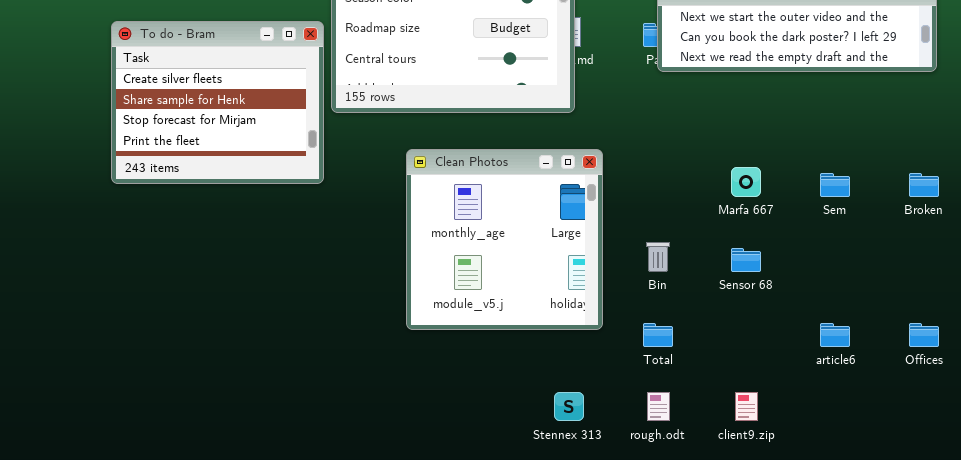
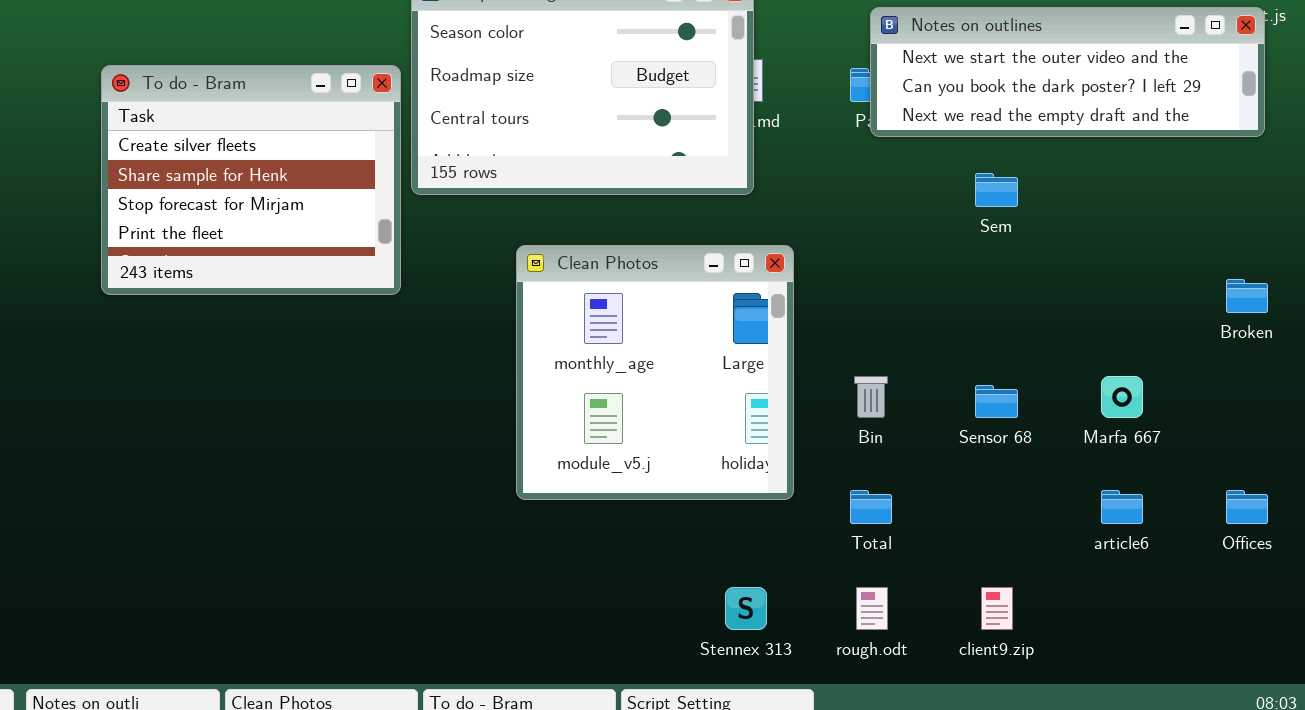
Marfa 667: [731,167,761,197] -> [1101,376,1143,418], moved
Sem: [820,173,850,197] -> [975,173,1018,207], moved

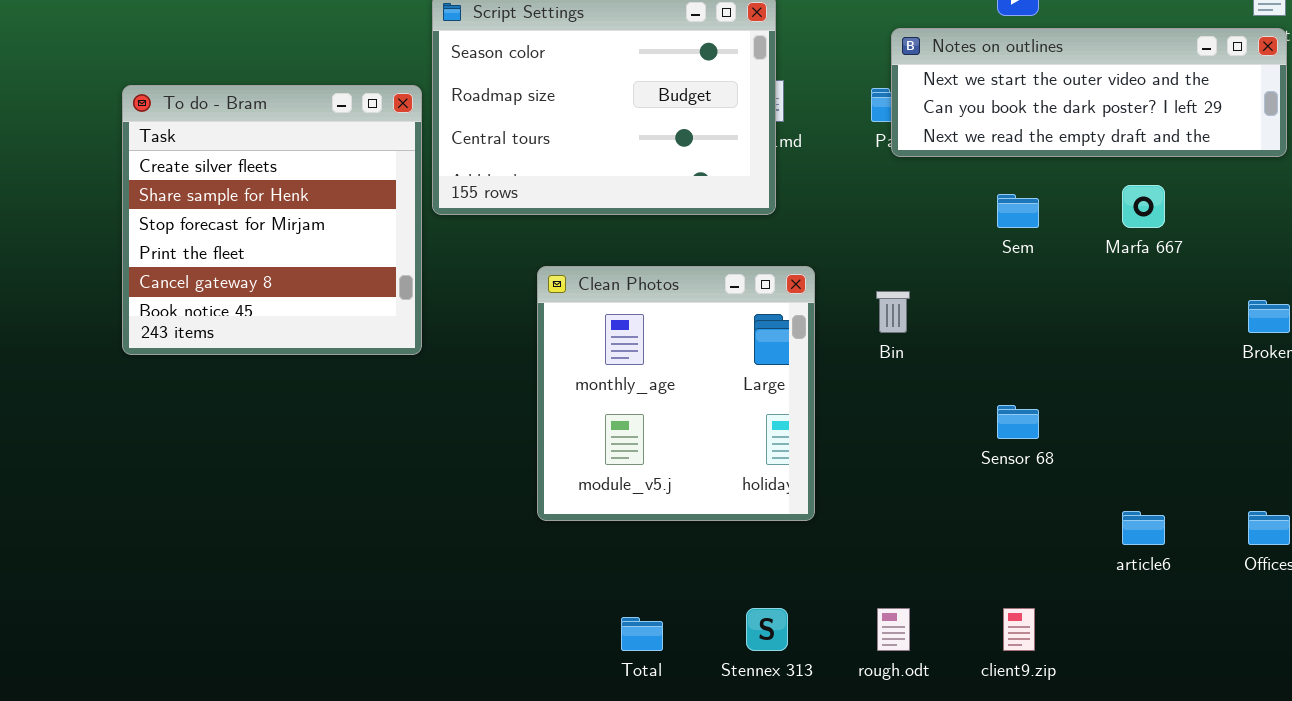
To do - Bram: [101,65,401,295] -> [122,85,422,355], resized
Bin: [854,376,888,418] -> [876,291,910,333], moved
Marfa 667: [1101,376,1143,418] -> [1122,185,1165,228], moved
Total: [850,490,892,524] -> [621,617,663,651], moved

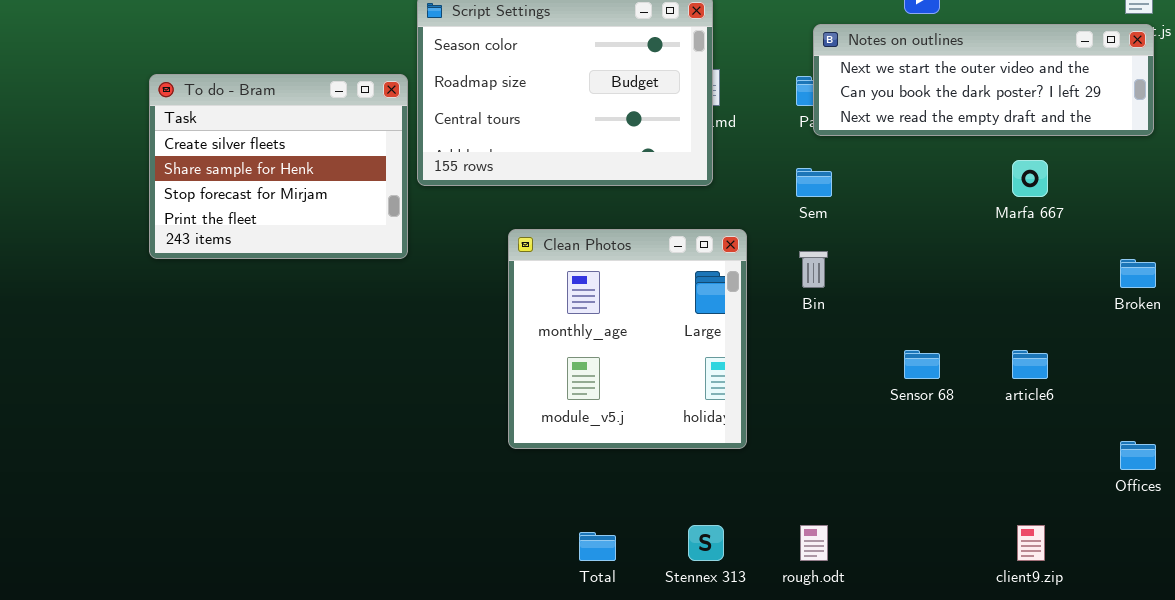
To do - Bram: [122,85,422,355] -> [149,74,408,259], resized
Sem: [997,194,1039,228] -> [796,168,832,197], moved
article6: [1122,511,1165,545] -> [1012,350,1048,379], moved
client9.zip: [1003,608,1035,651] -> [1017,525,1045,561], moved

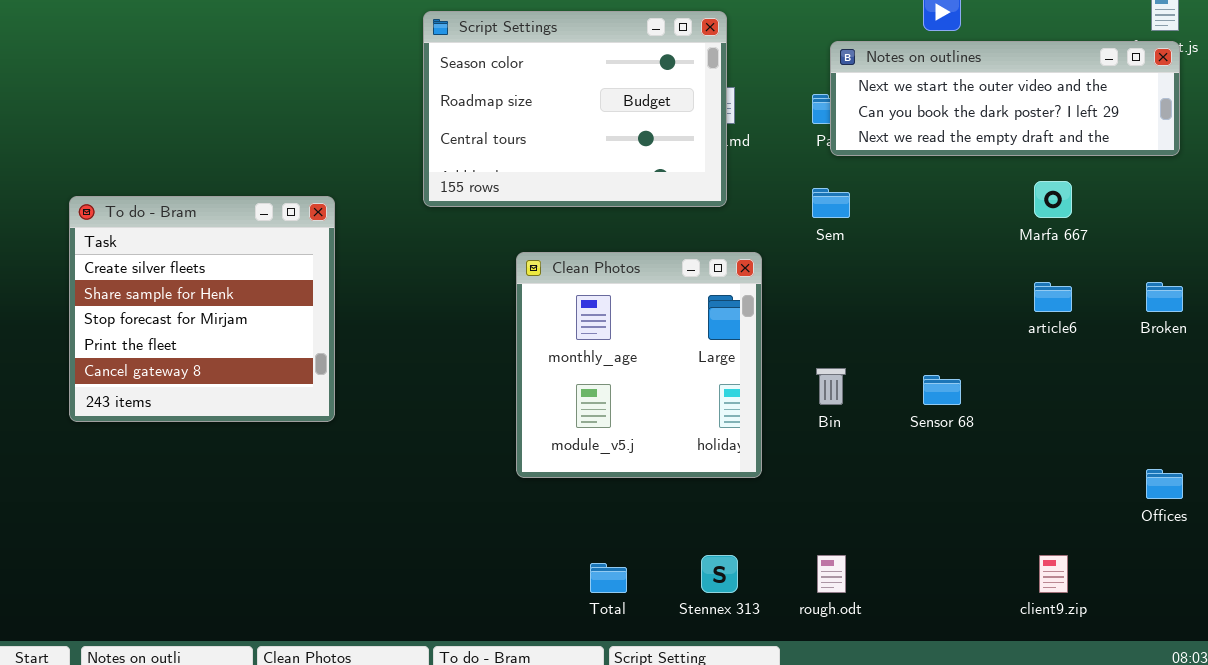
To do - Bram: [149,74,408,259] -> [69,196,335,422], moved, resized
Bin: [799,251,828,288] -> [816,368,846,405], moved
article6: [1012,350,1048,379] -> [1034,282,1072,312], moved

